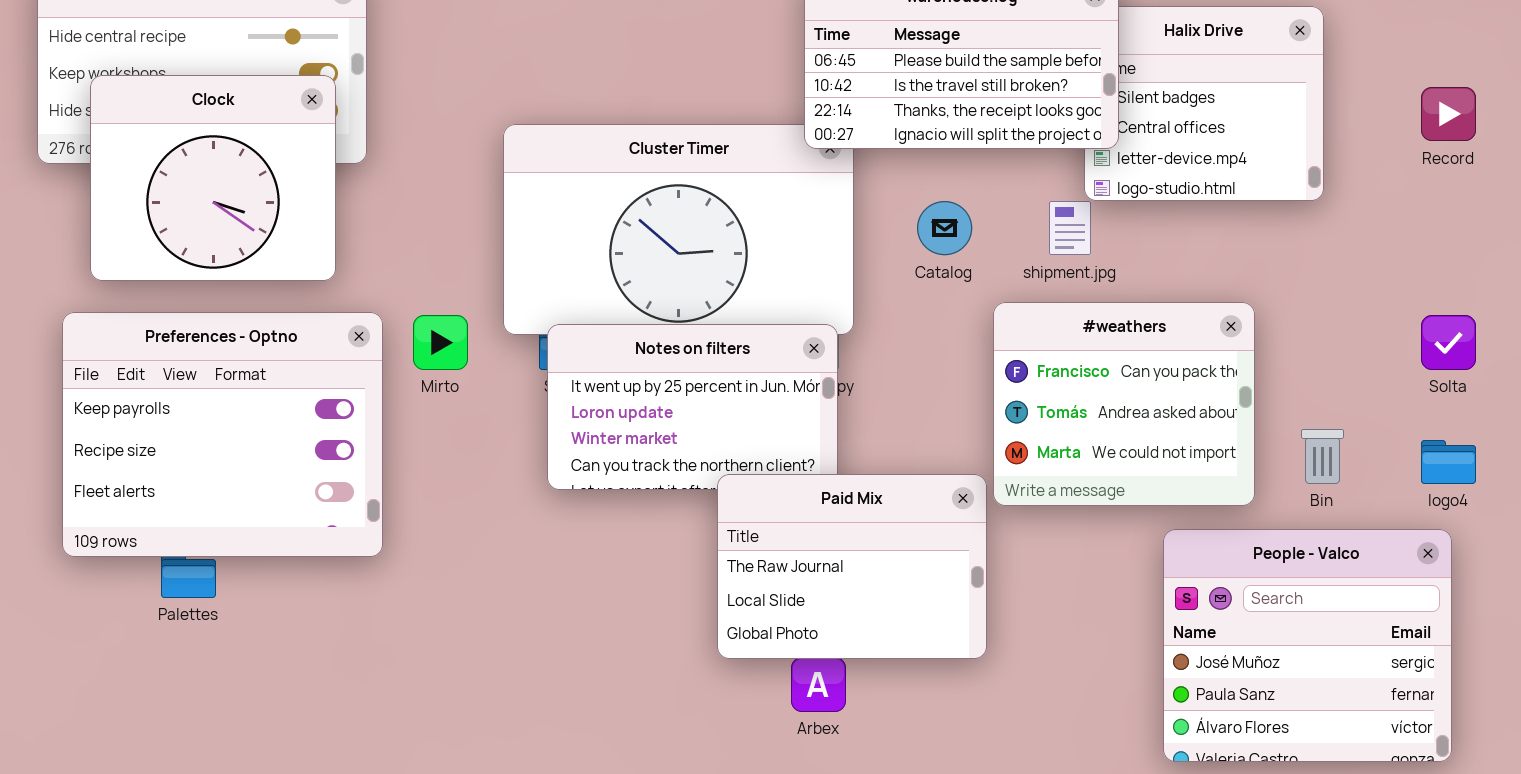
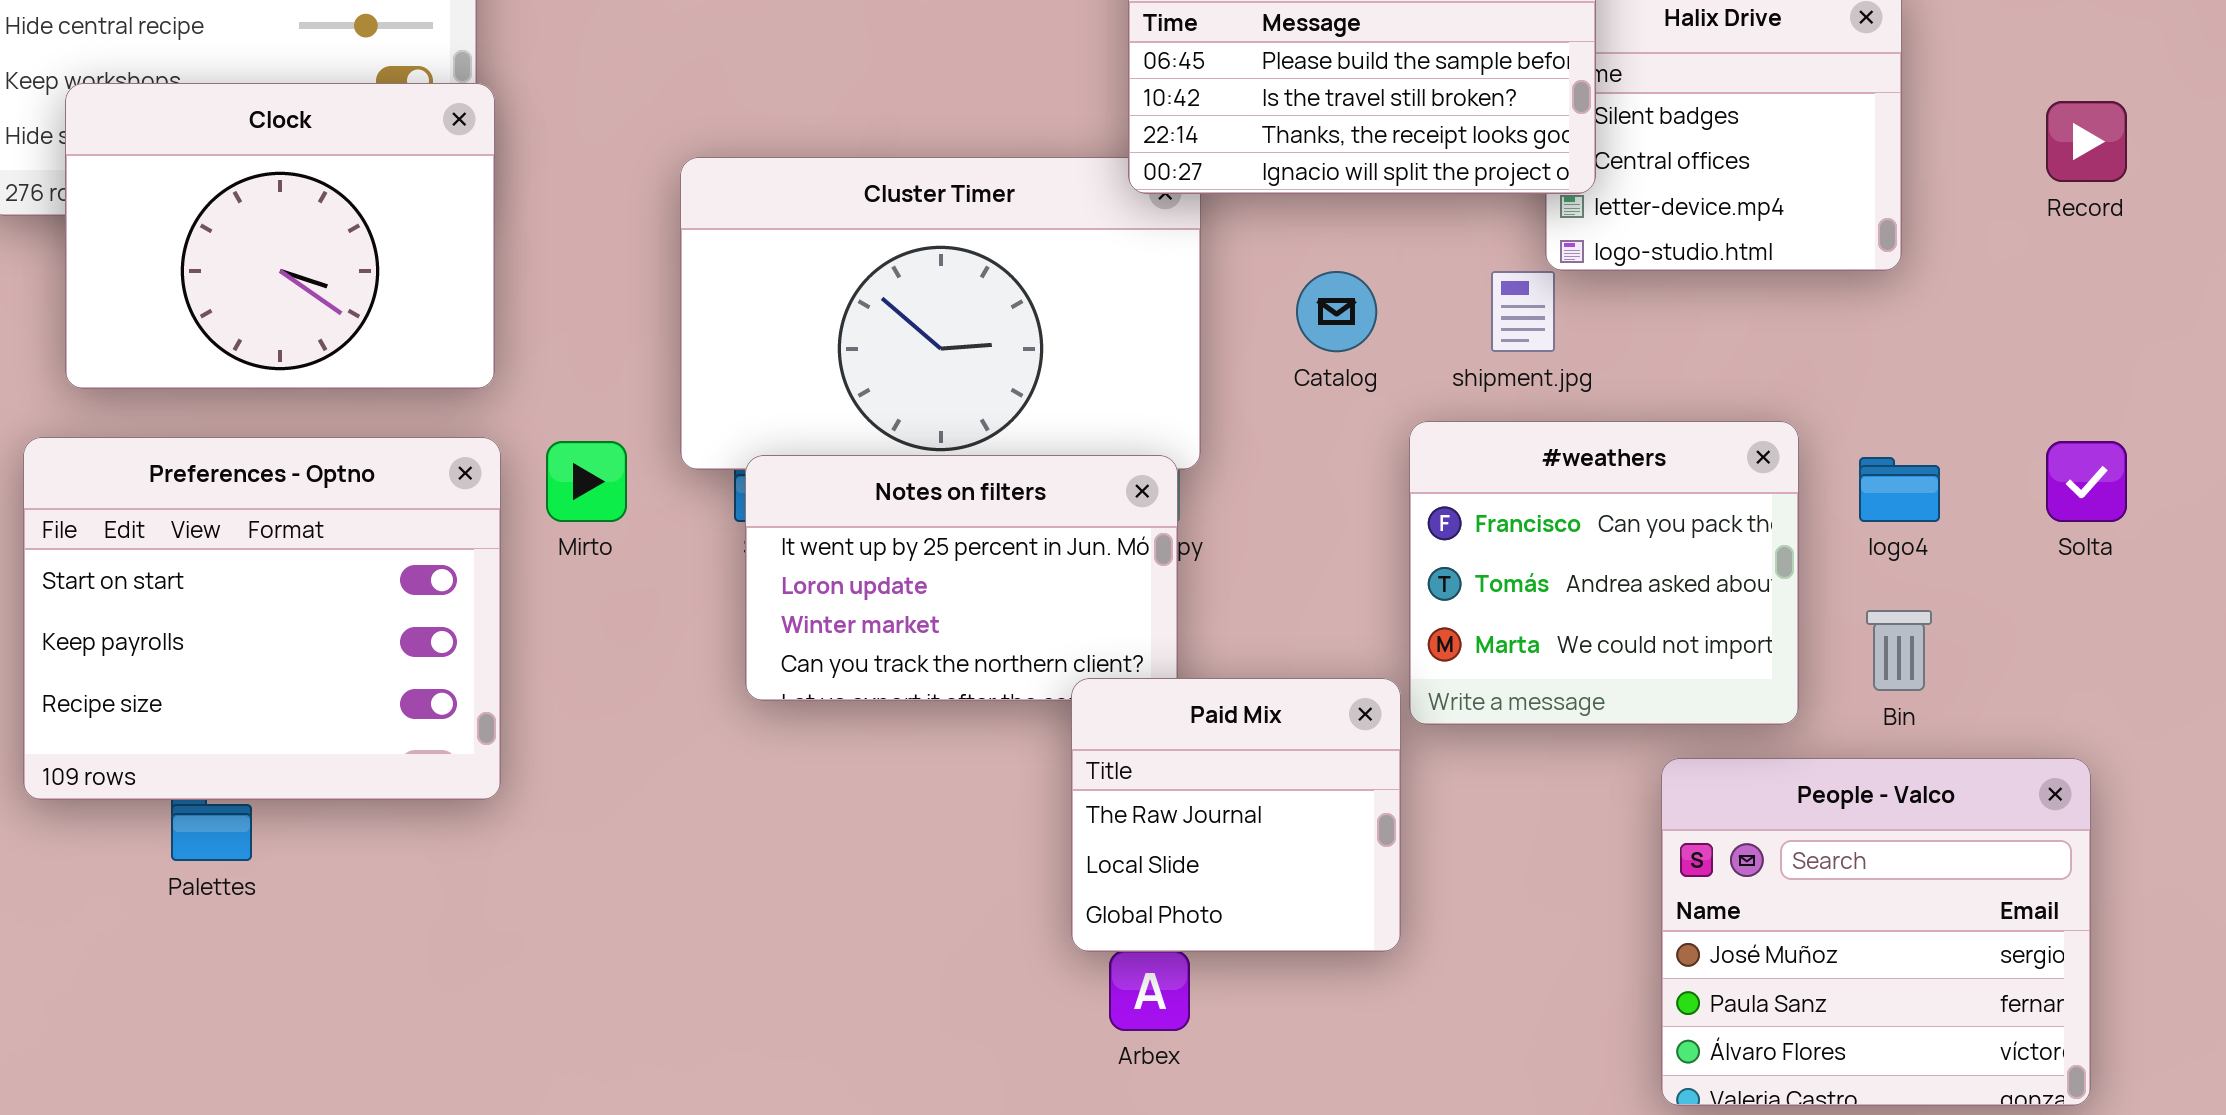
Clock: [90,75,336,281] -> [65,83,495,389], resized
Preferences - Optno: [62,312,383,557] -> [23,437,501,800], scrolled up 1 row
logo4: [1421,440,1476,484] -> [1859,457,1940,522], moved
Paid Mix: [717,474,987,659] -> [1071,678,1401,952], resized

